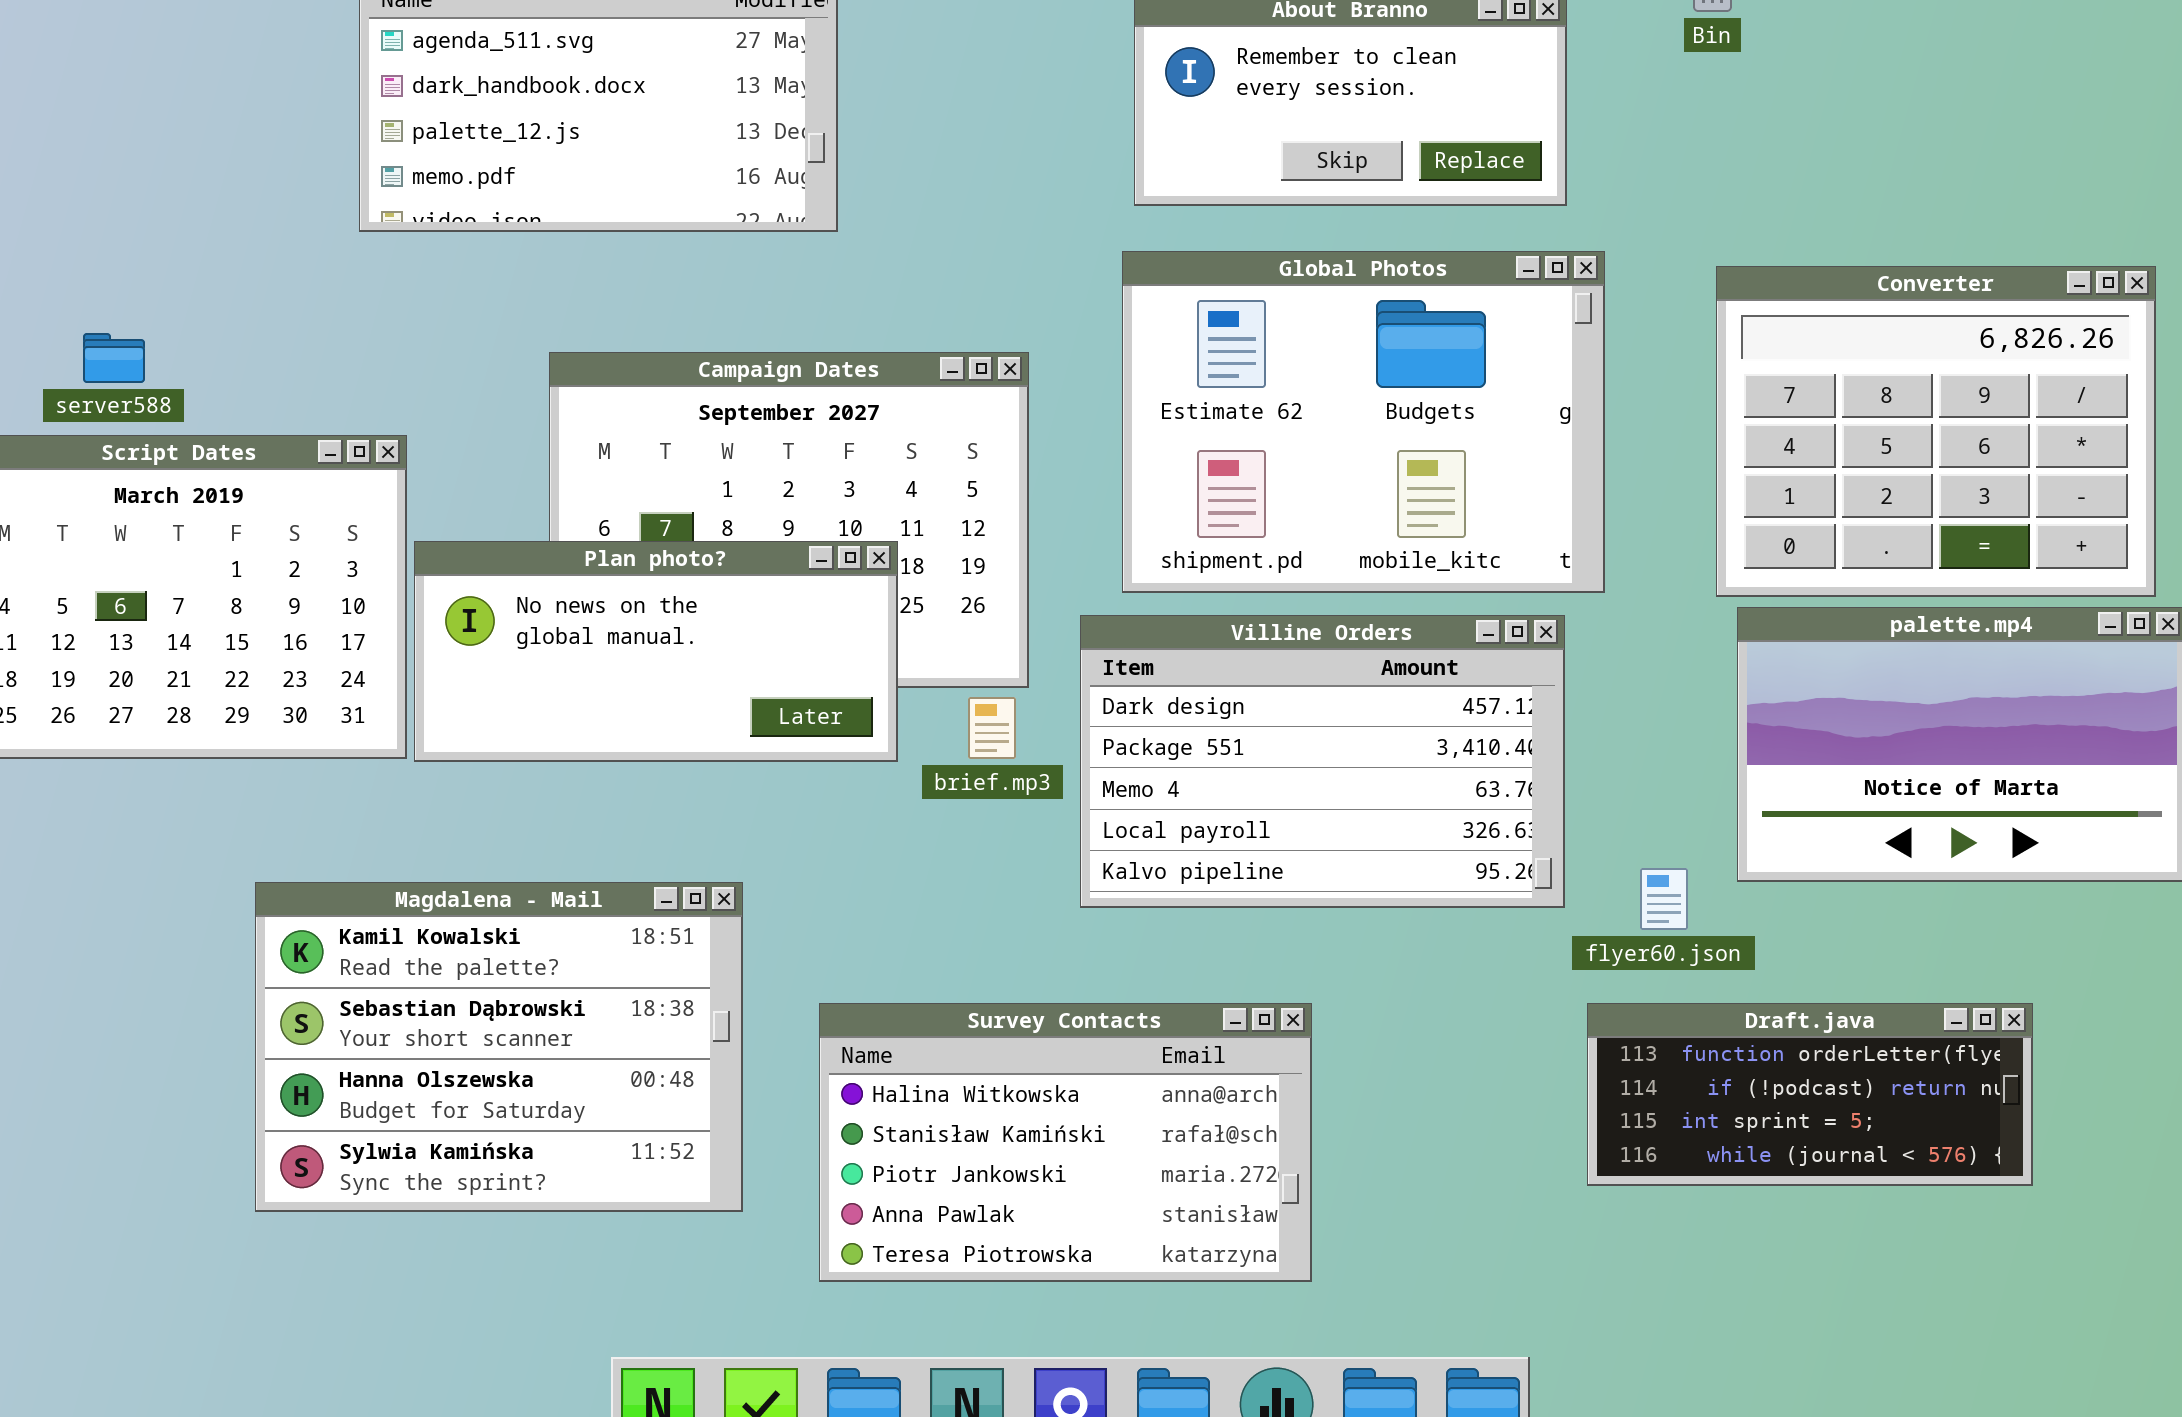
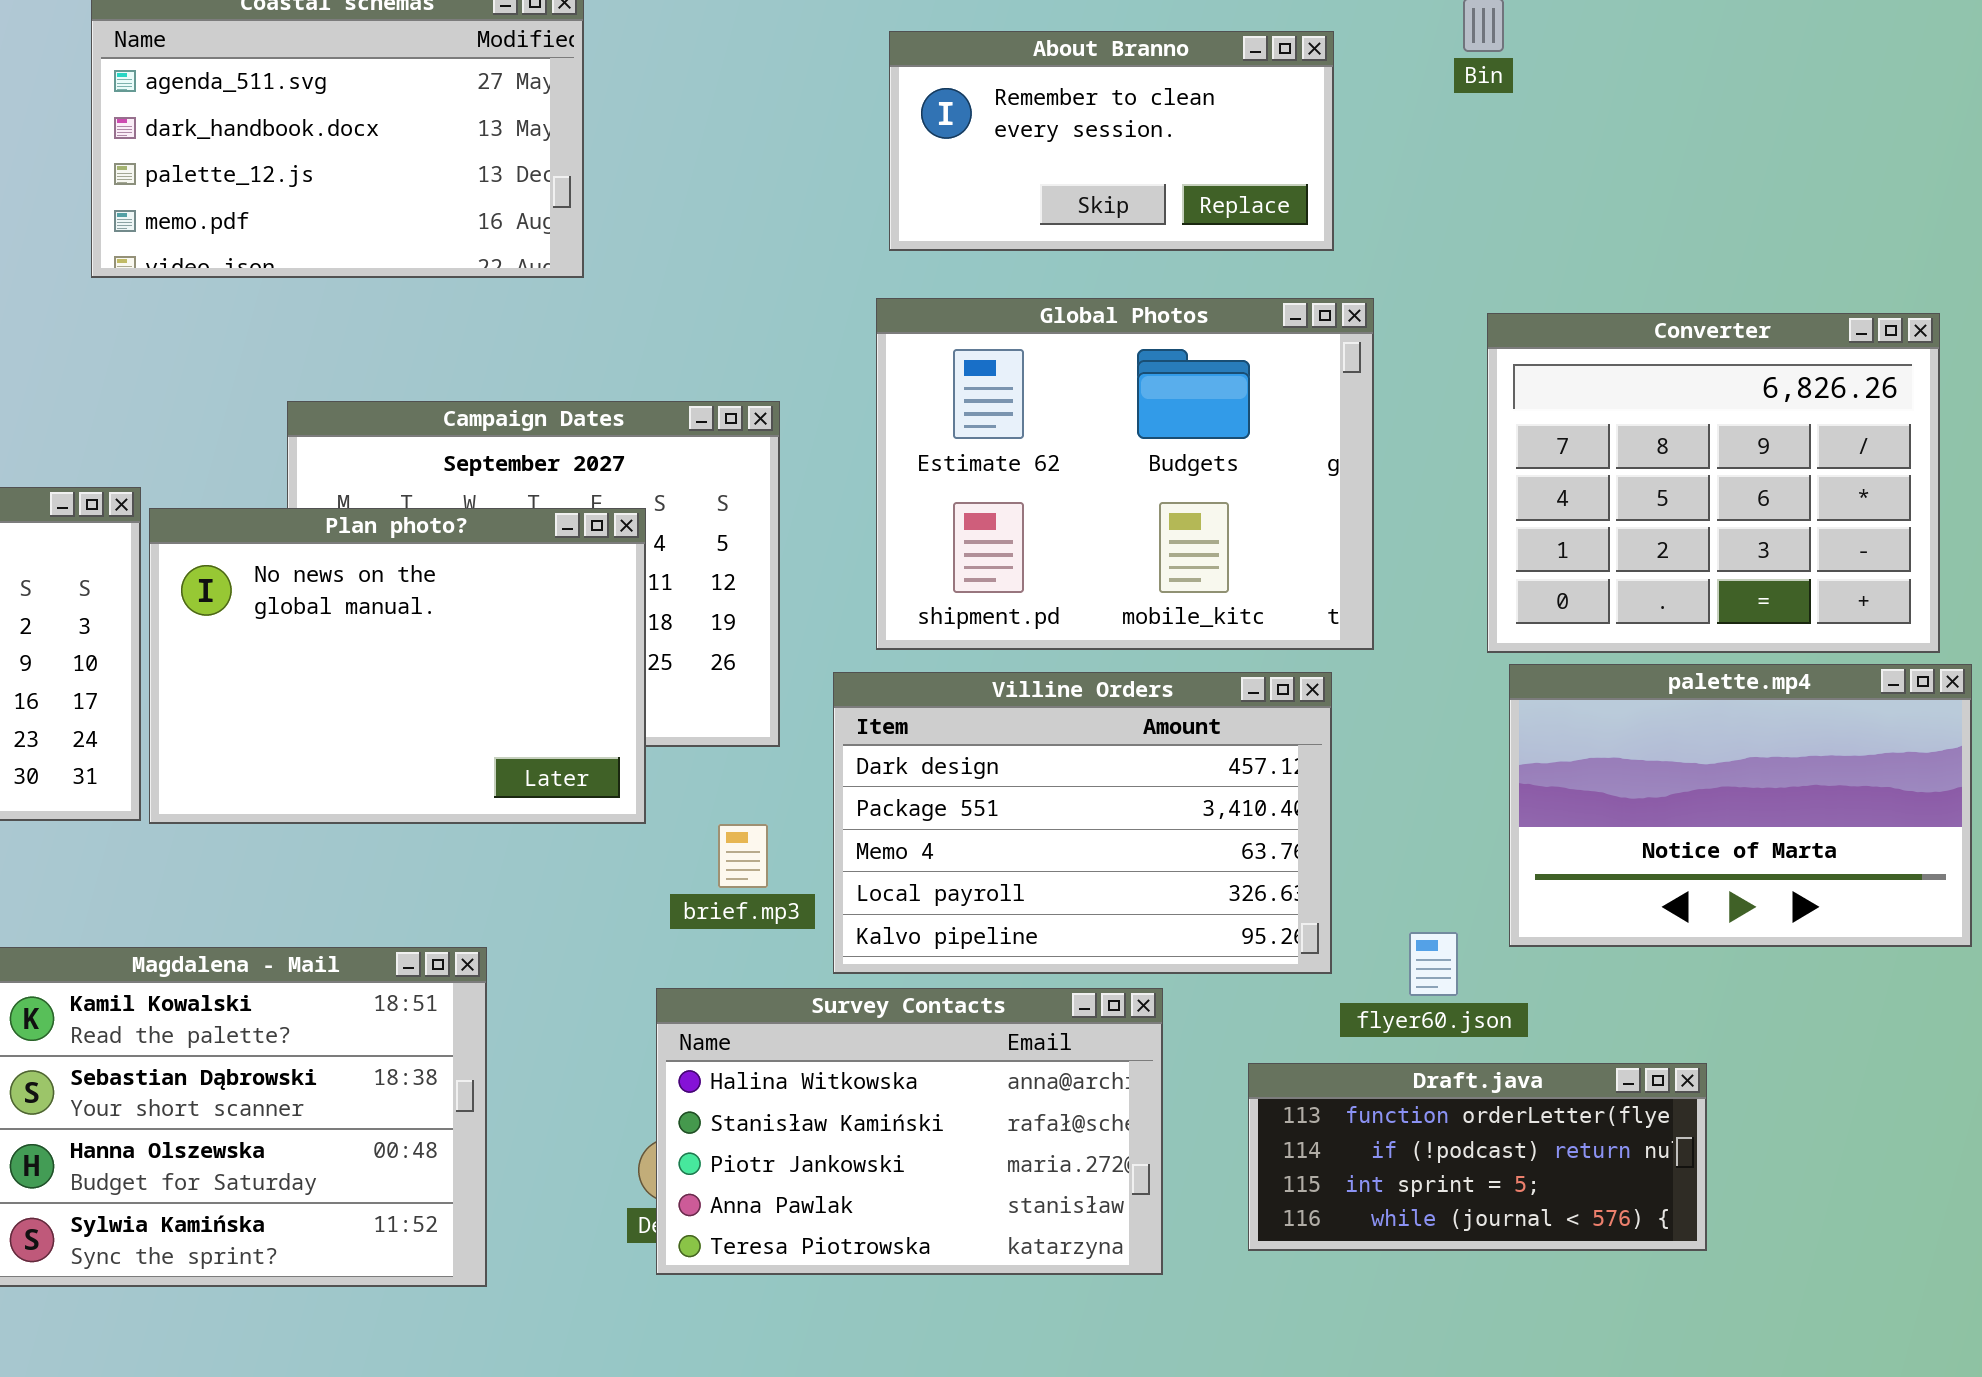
Plan photo?: [414,541,898,762] -> [149,508,646,824], resized
brief.mp3: [968,697,1016,759] -> [718,824,768,888], moved
Survey Contacts: [819,1003,1312,1282] -> [656,988,1163,1275], moved
Draft.java: [1587,1003,2033,1186] -> [1248,1063,1707,1251], moved

